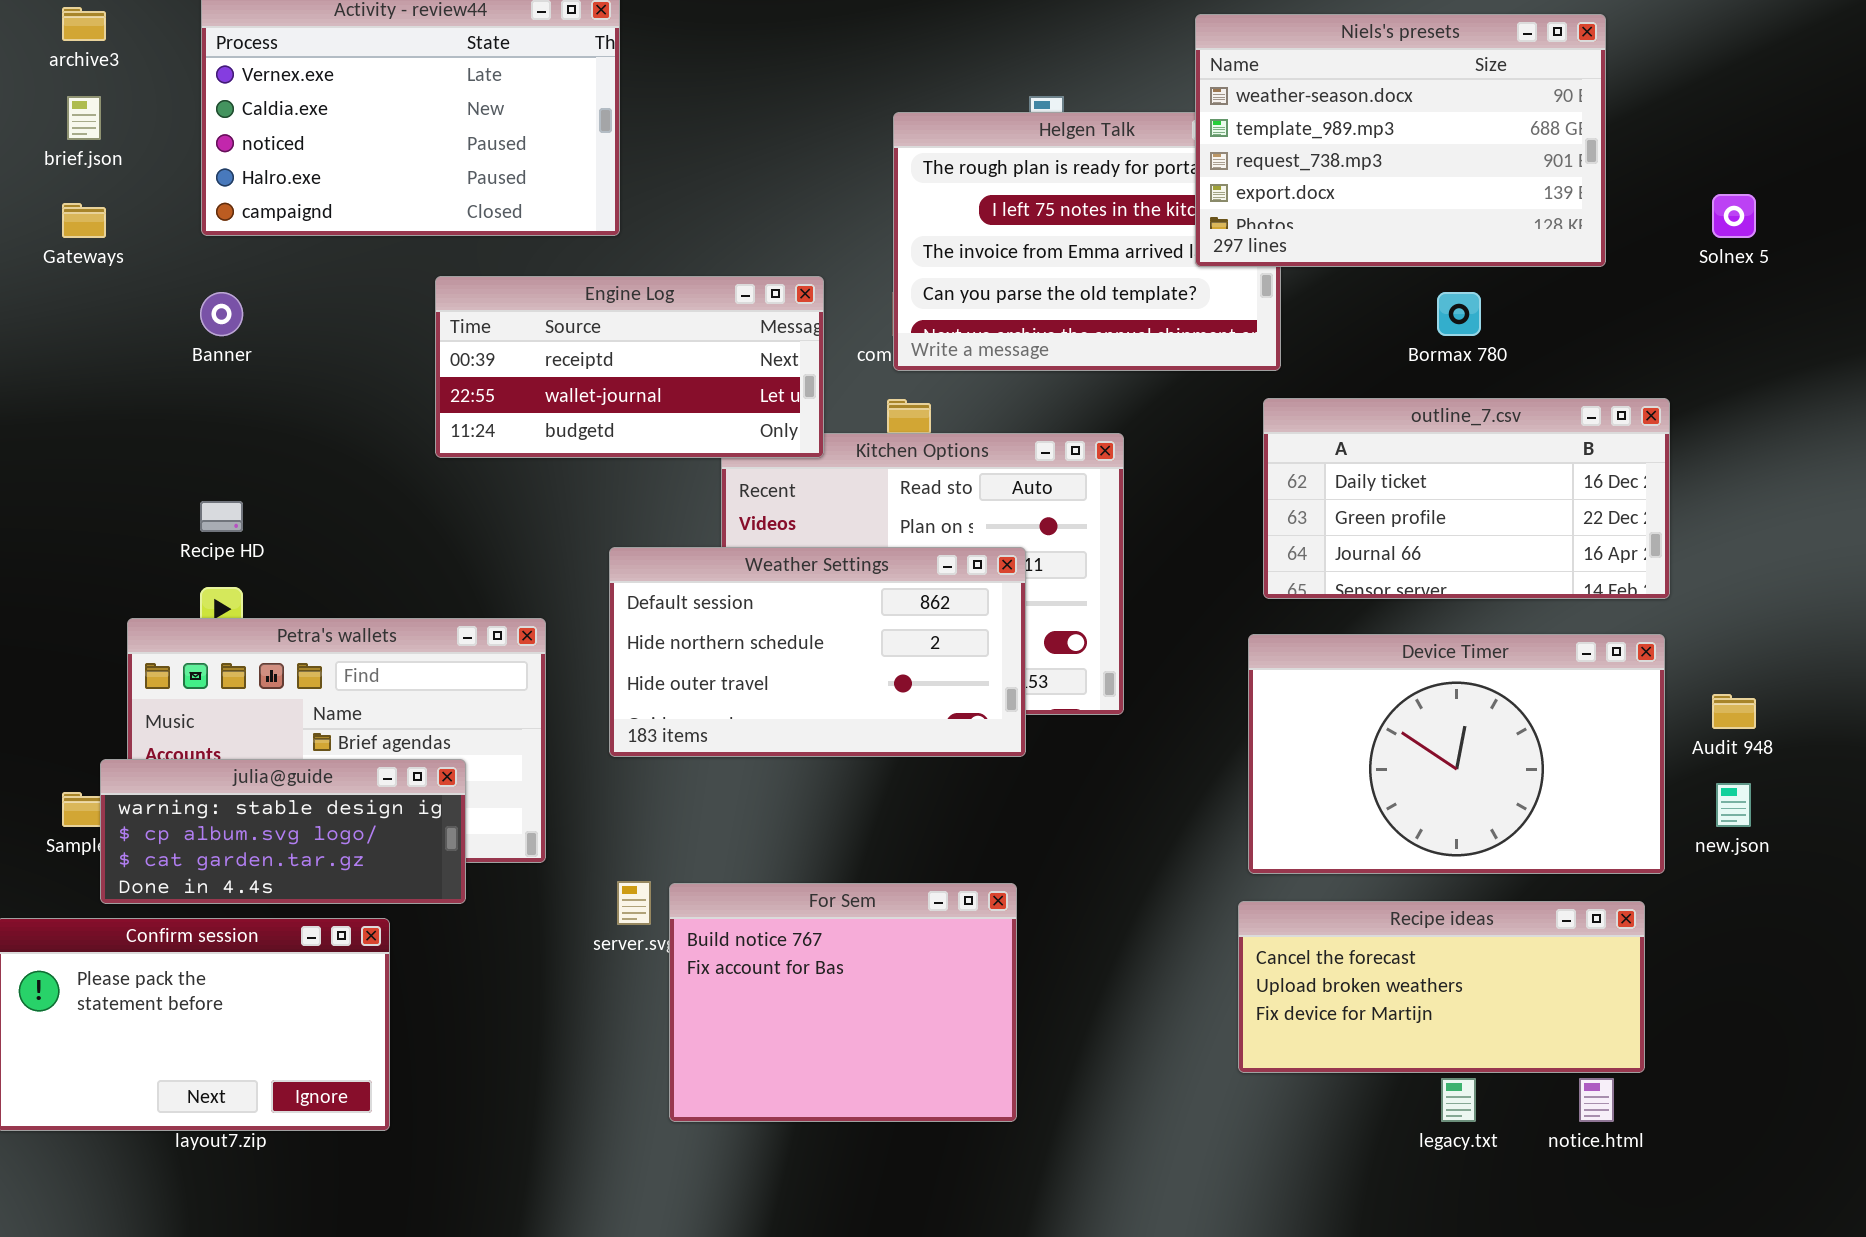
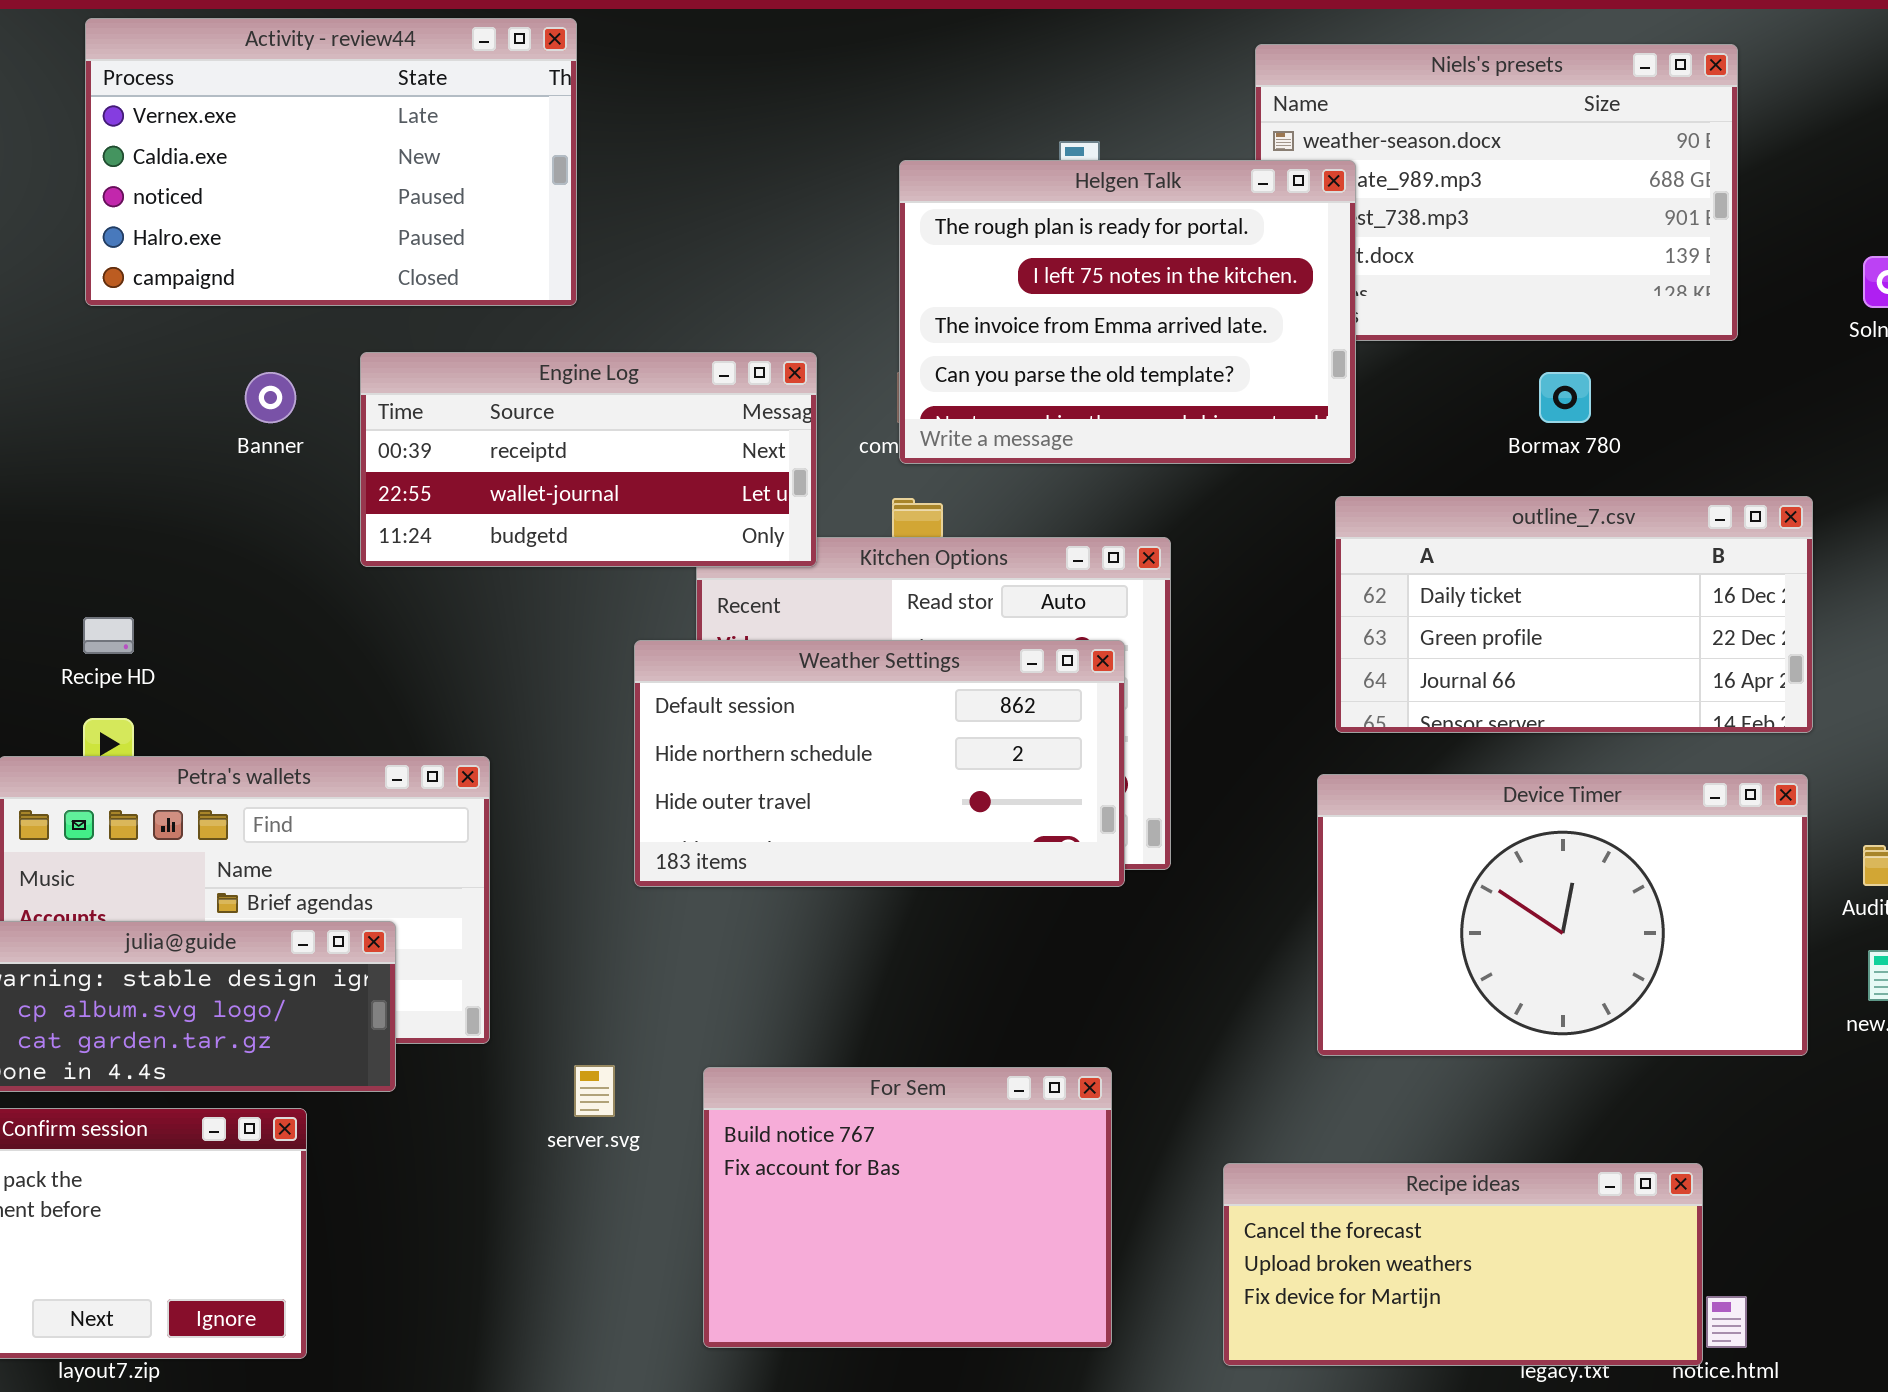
Helgen Talk: [893,112,1281,371] -> [899,160,1356,464], raised
Banner: [200,292,243,336] -> [245,372,296,423], moved
Weather Settings: [609,547,1026,757] -> [634,640,1125,887], moved
For Sem: [669,883,1017,1122] -> [703,1067,1112,1348], moved
Recipe ideas: [1238,901,1645,1073] -> [1223,1163,1703,1366], moved

